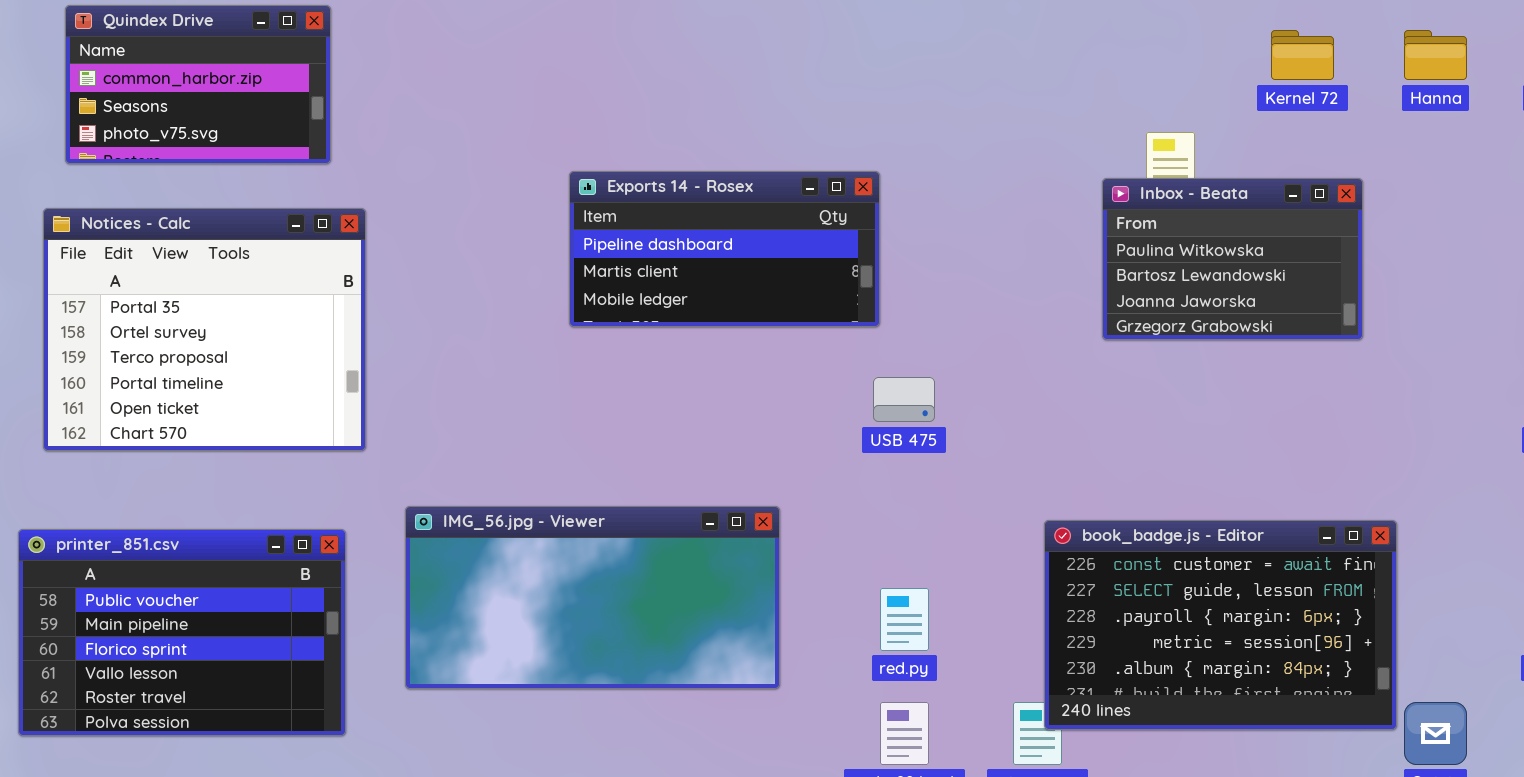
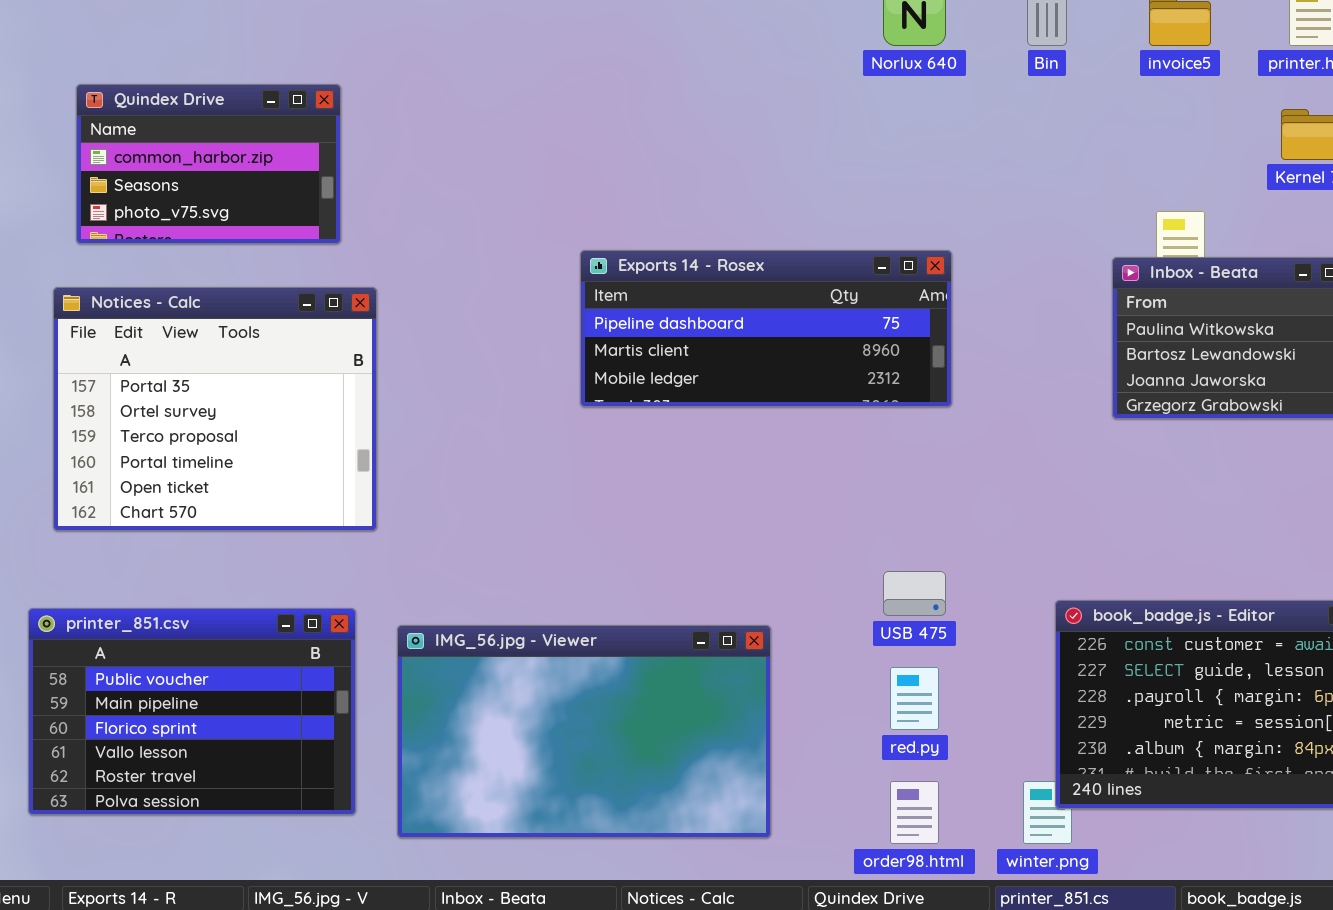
Exports 14 - Rosex: [569,171,880,327] -> [580,250,952,407], resized
USB 475: [873,377,935,422] -> [883,571,946,616], moved
IMG_56.jpg - Viewer: [405,506,780,689] -> [397,625,771,838], moved, resized

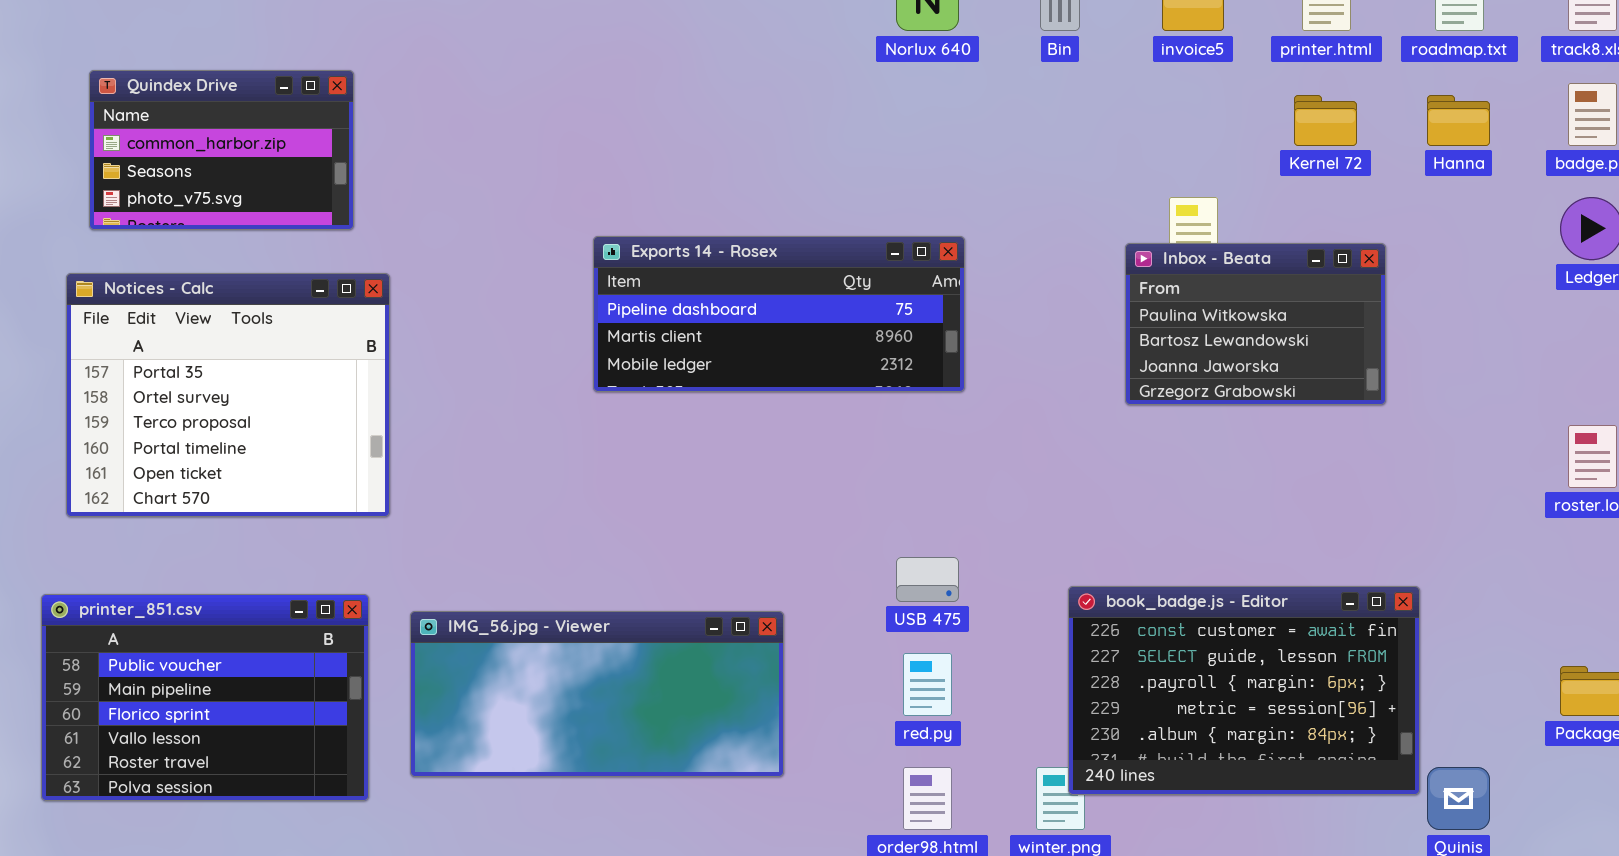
IMG_56.jpg - Viewer: [397,625,771,838] -> [410,611,784,777], resized

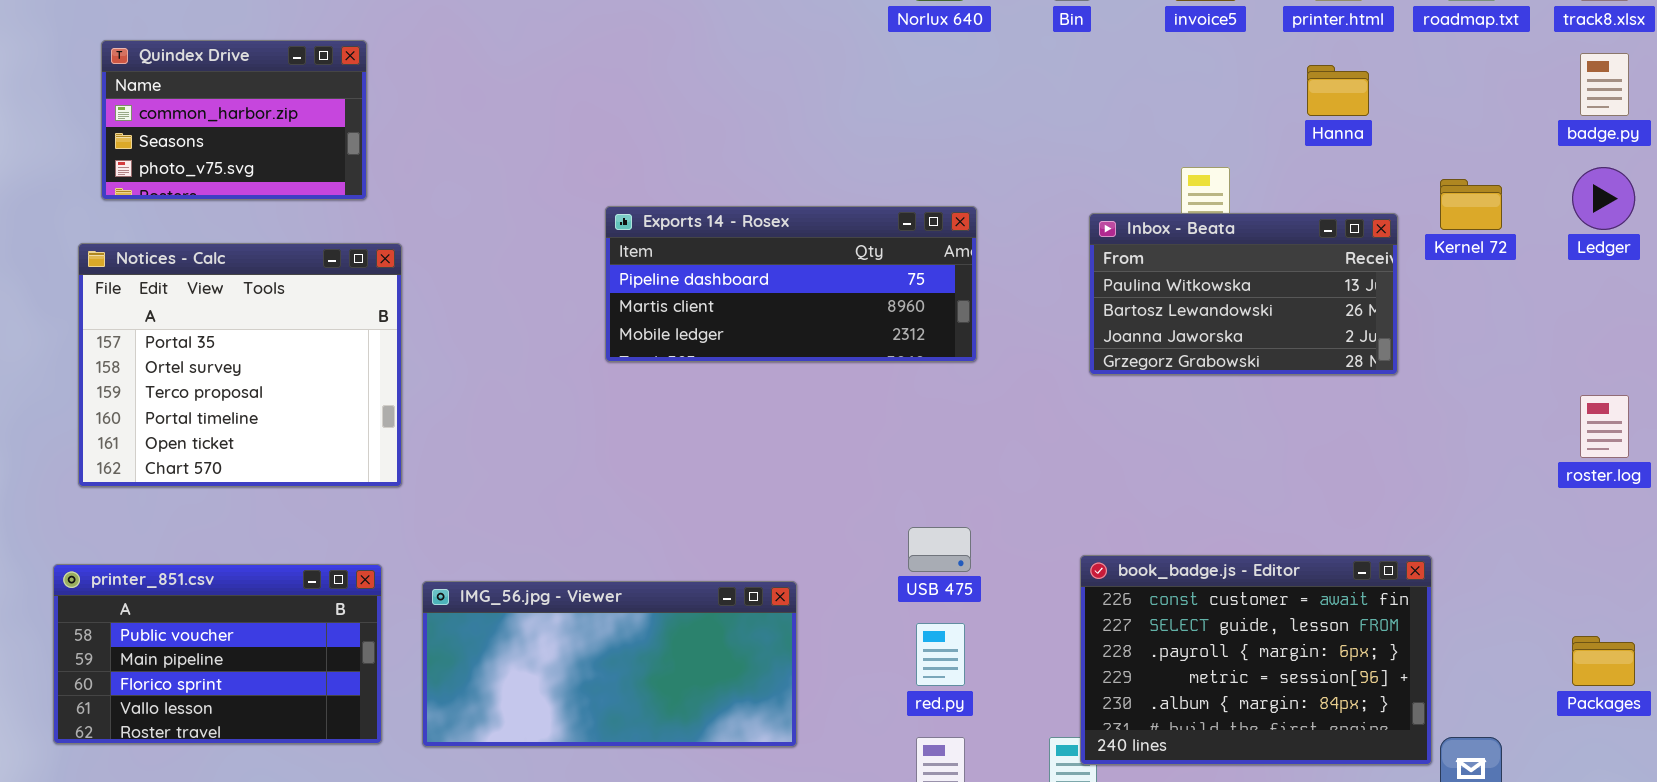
Kernel 72: [1294,95,1357,146] -> [1440,179,1502,230], moved
Hanna: [1427,95,1490,146] -> [1307,65,1369,116], moved
Inbox - Beata: [1125,243,1386,405] -> [1089,213,1398,375], resized
printer_851.csv: [41,594,369,801] -> [53,564,382,744], resized

